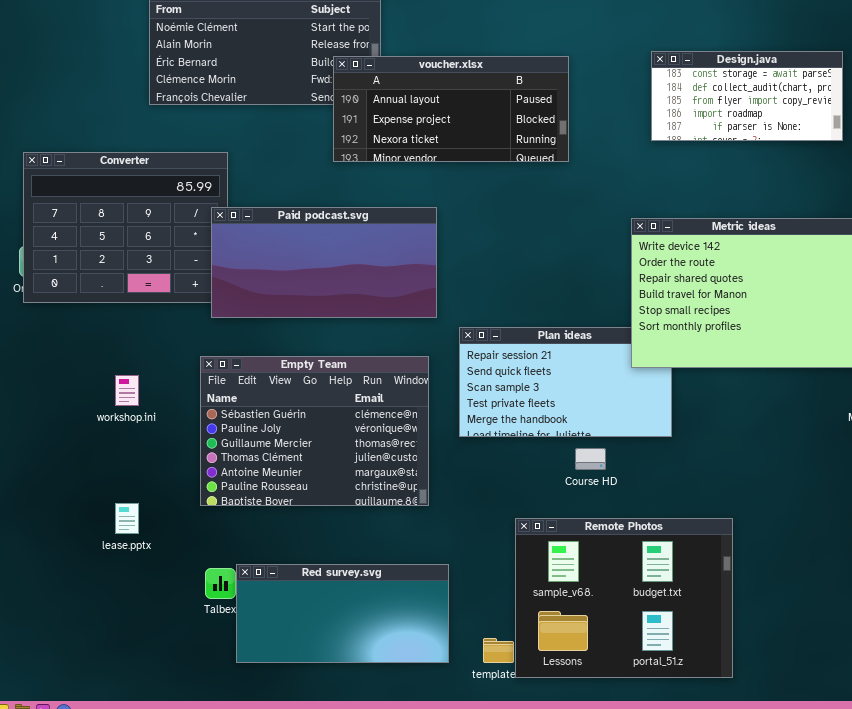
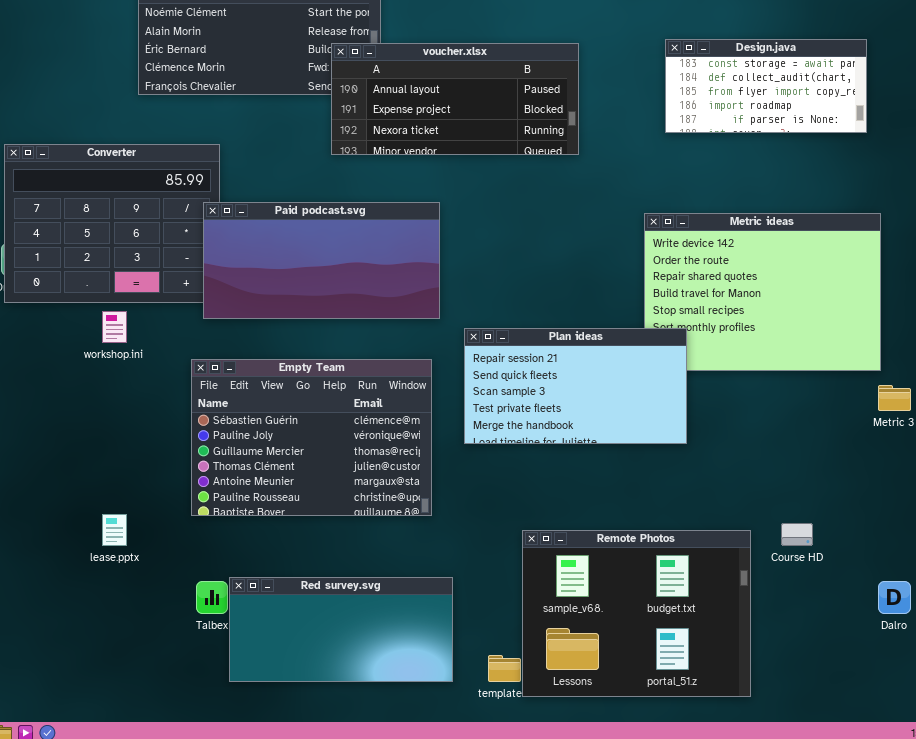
Plan ideas: [459,327,672,437] -> [464,328,687,444], raised
workshop.ini: [115,375,139,406] -> [102,311,127,343], moved
Course HD: [575,448,606,470] -> [781,523,813,546], moved

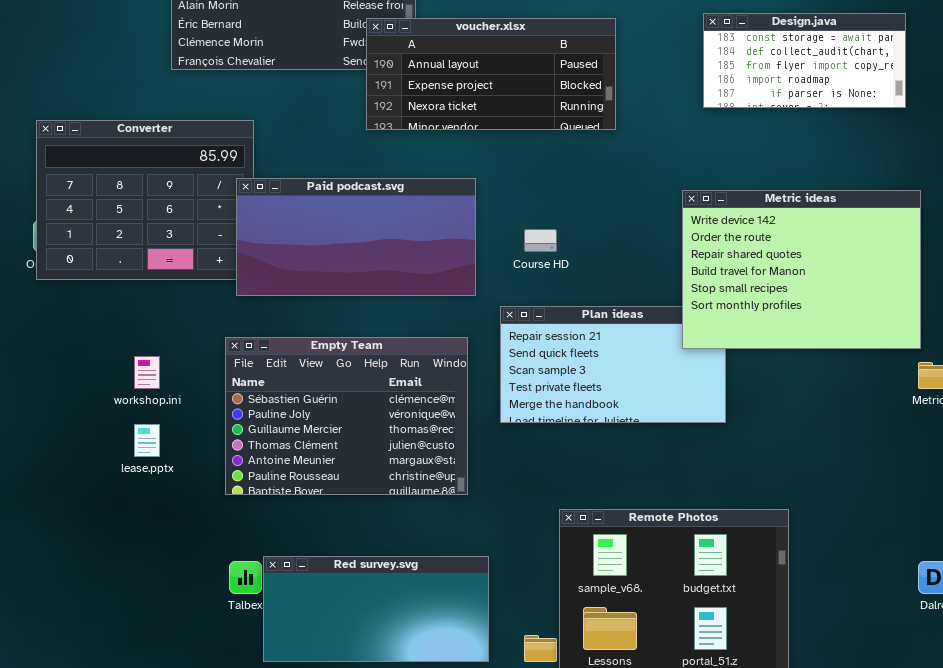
Metric ideas: [644,213,881,371] -> [682,190,921,349], raised
workshop.ini: [102,311,127,343] -> [134,356,160,389], moved
lease.pptx: [102,514,127,546] -> [134,424,160,457], moved
Course HD: [781,523,813,546] -> [524,229,557,252], moved

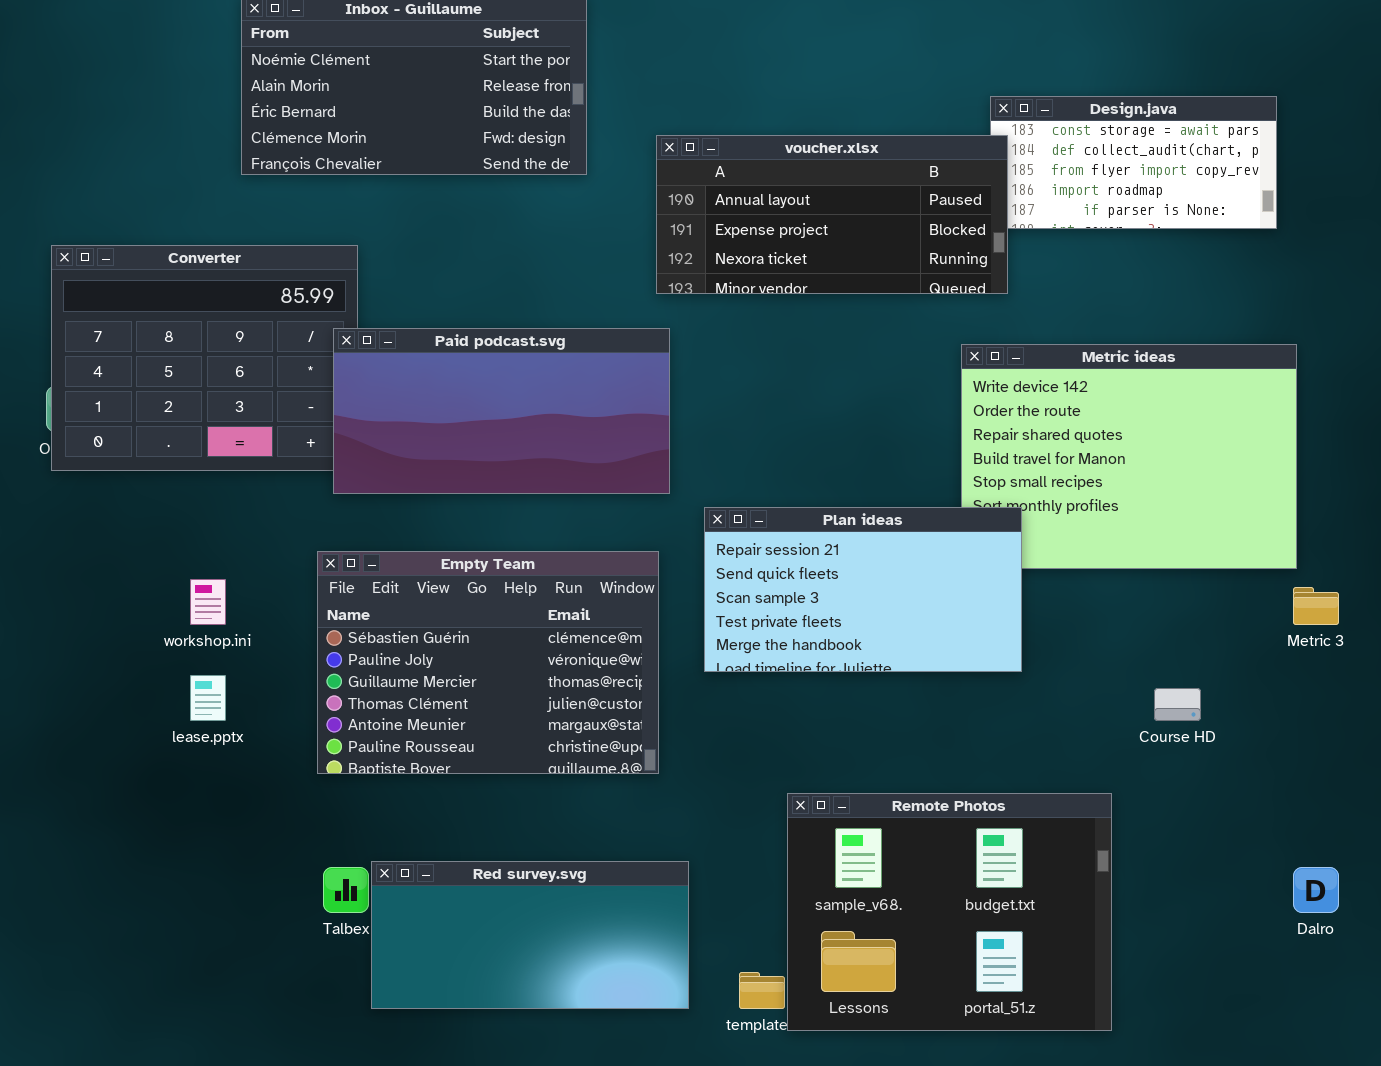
voucher.xlsx: [366,18,616,130] -> [656,135,1008,294], moved
Course HD: [524,229,557,252] -> [1154,688,1201,721], moved
Plan ideas: [500,306,726,423] -> [704,507,1022,672], raised

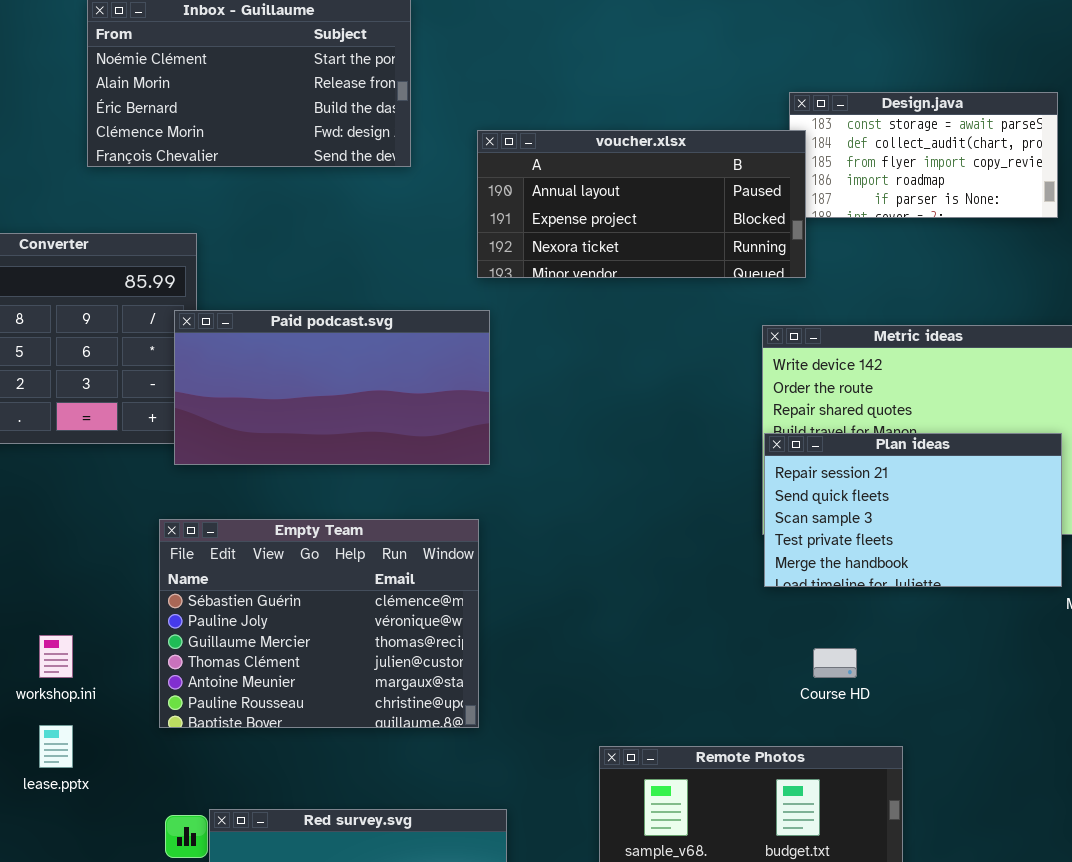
Plan ideas: [704,507,1022,672] -> [764,433,1062,587], moved
workshop.ini: [190,579,226,625] -> [39,635,73,678], moved
lease.pptx: [190,675,226,721] -> [39,725,73,768], moved
Course HD: [1154,688,1201,721] -> [813,648,857,678], moved

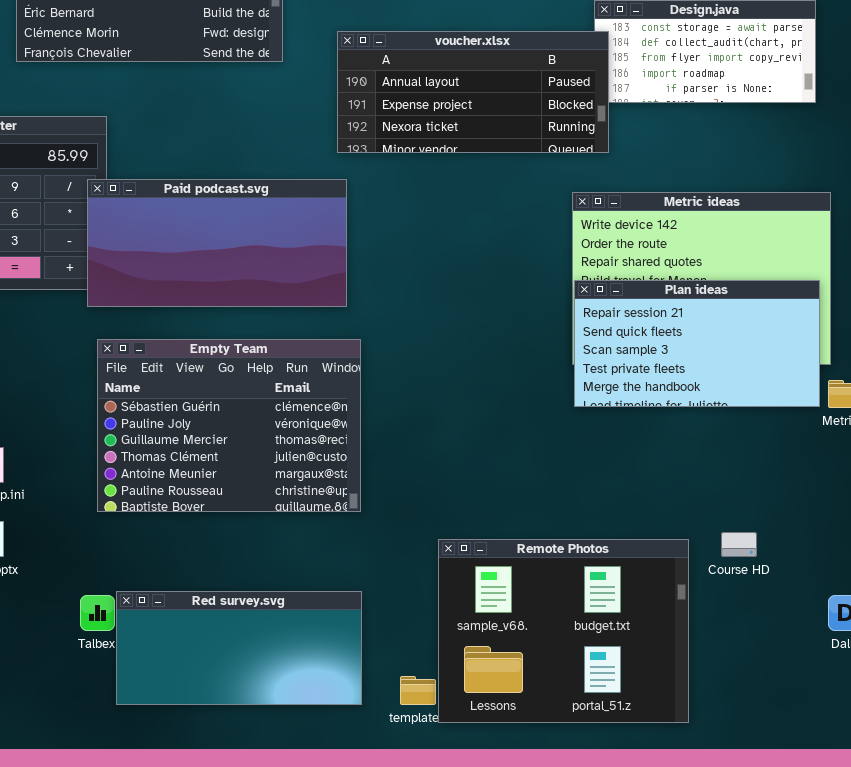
Empty Team: [159,519,479,728] -> [97,339,361,512], moved
Course HD: [813,648,857,678] -> [721,532,757,557], moved

